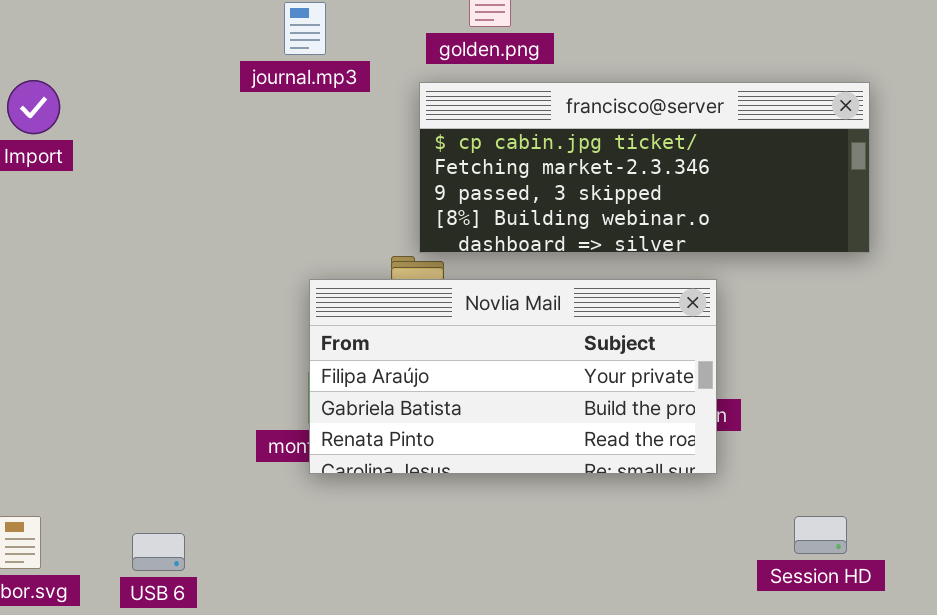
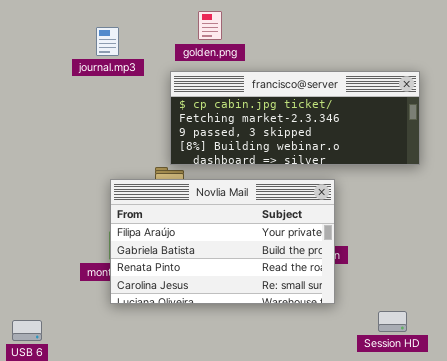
Novlia Mail: [309,279,717,474] -> [110,179,335,304], resized

